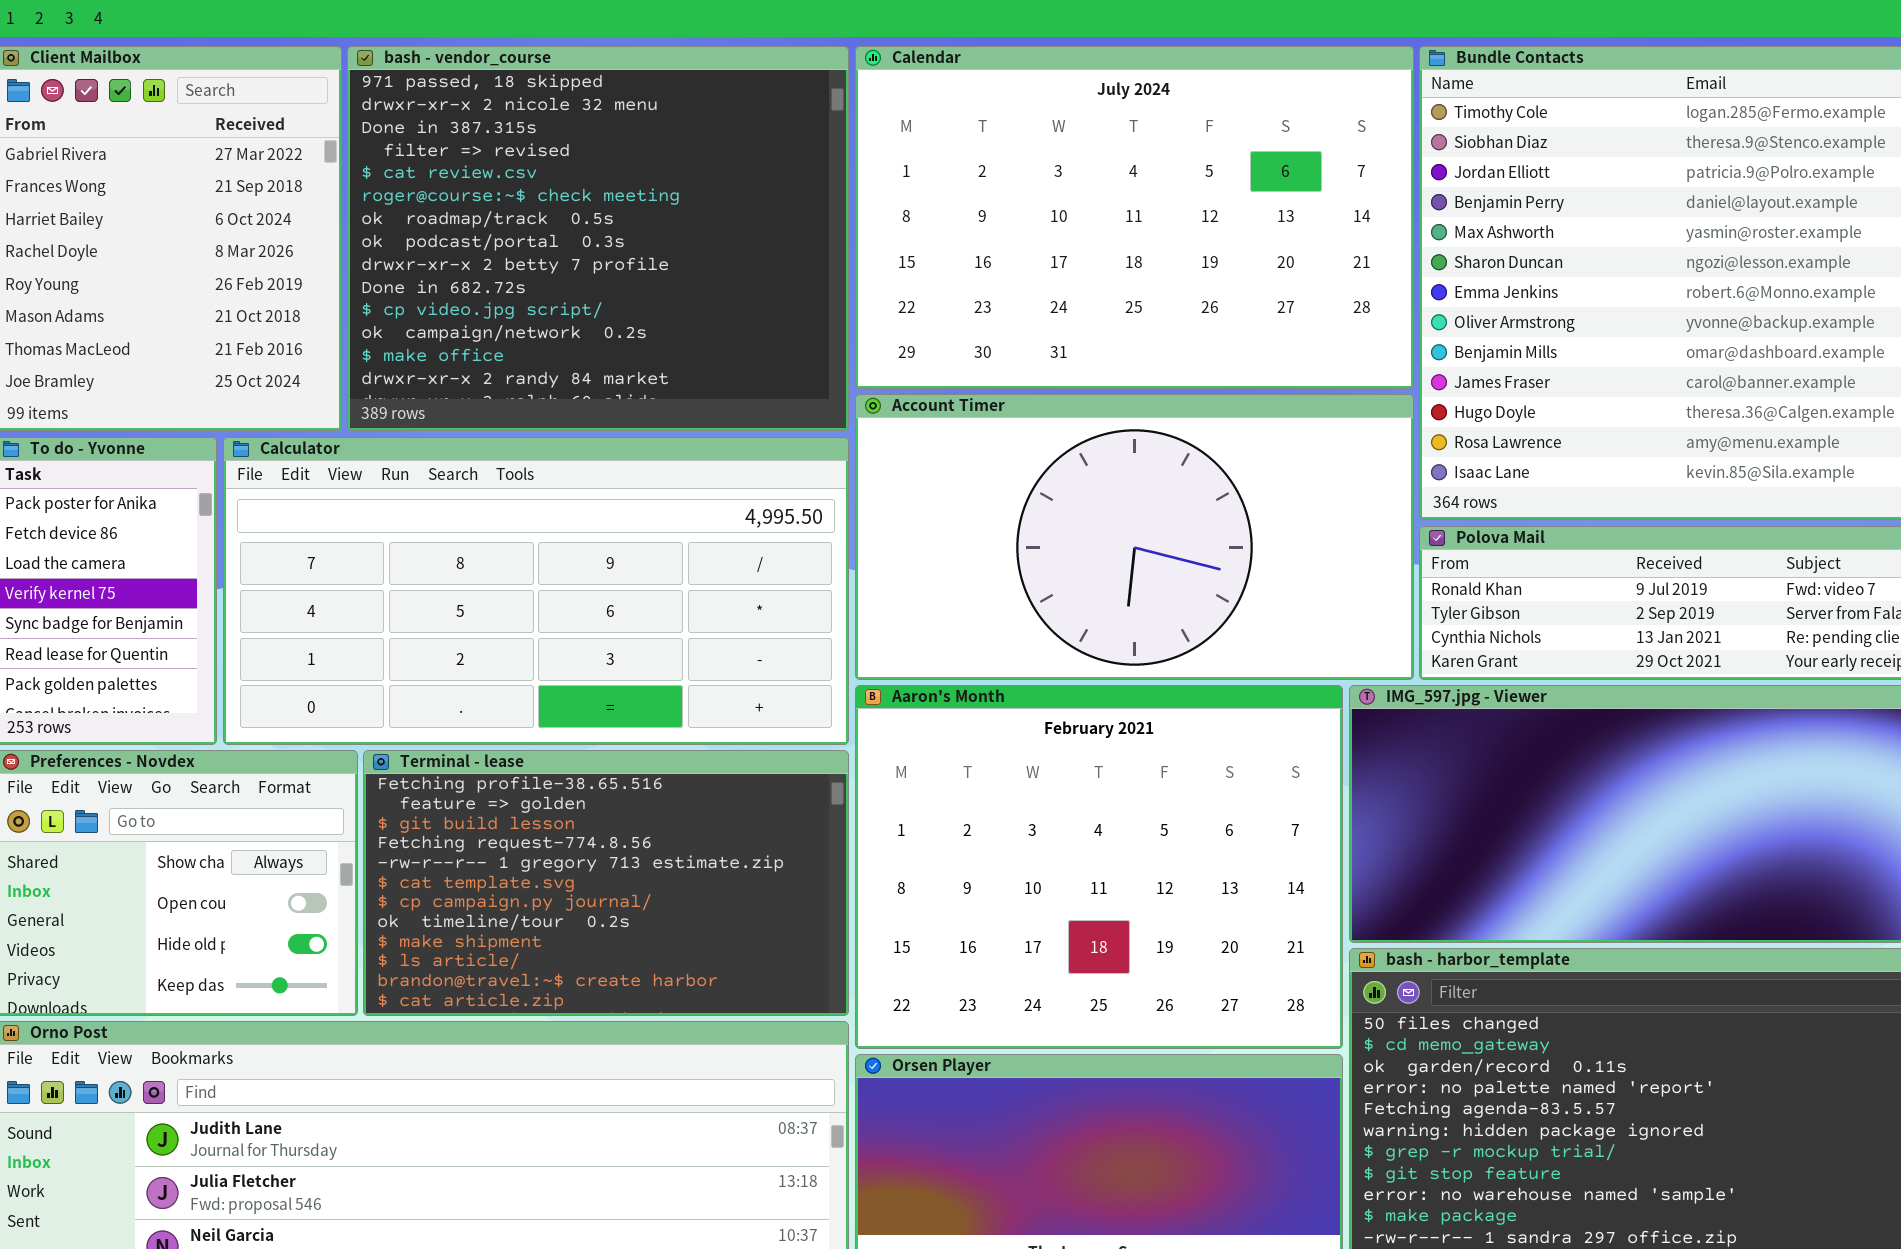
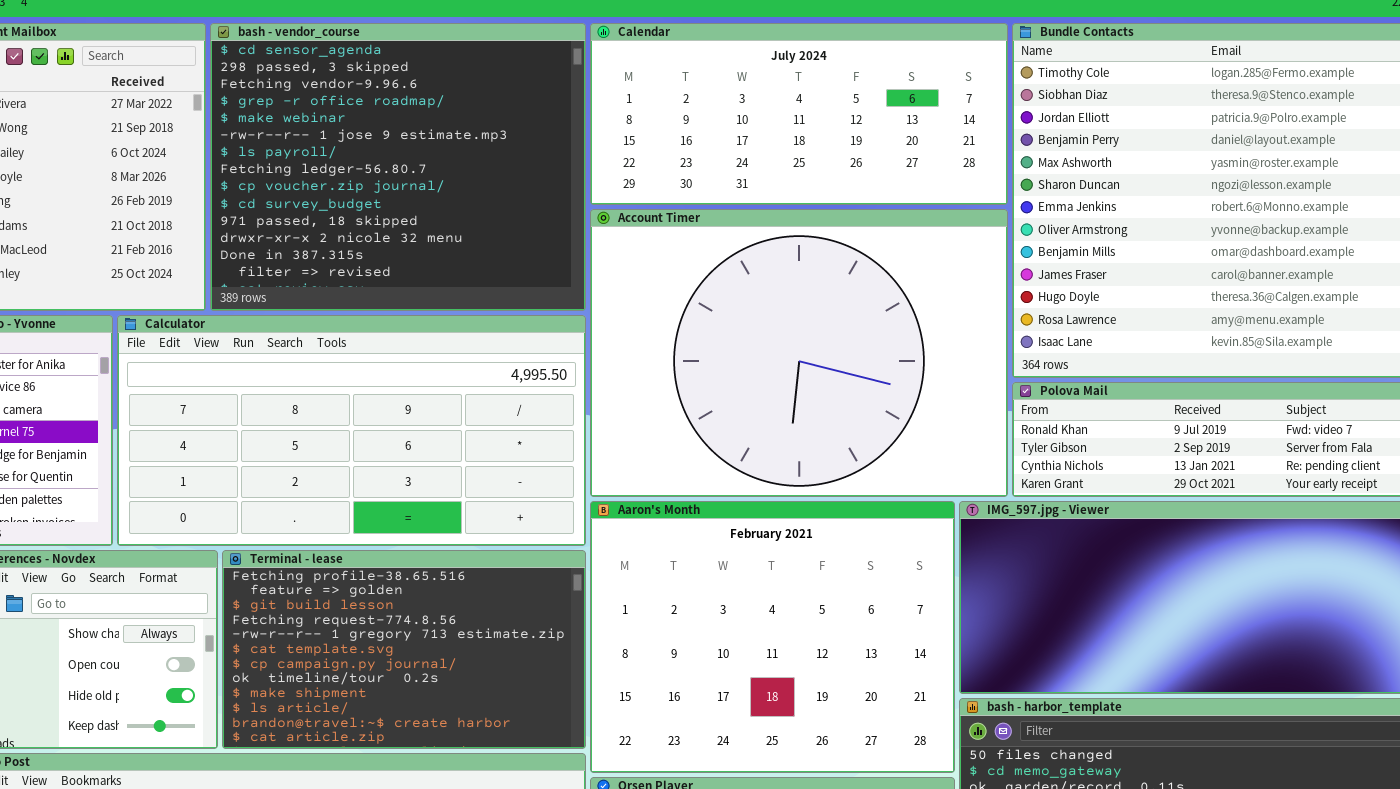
bash - vendor_course: [347,46,849,431] -> [210,23,586,311], scrolled up 10 rows
Calendar: [855,46,1414,389] -> [590,23,1008,205], resized
Account Timer: [855,394,1414,680] -> [590,209,1008,497], resized

